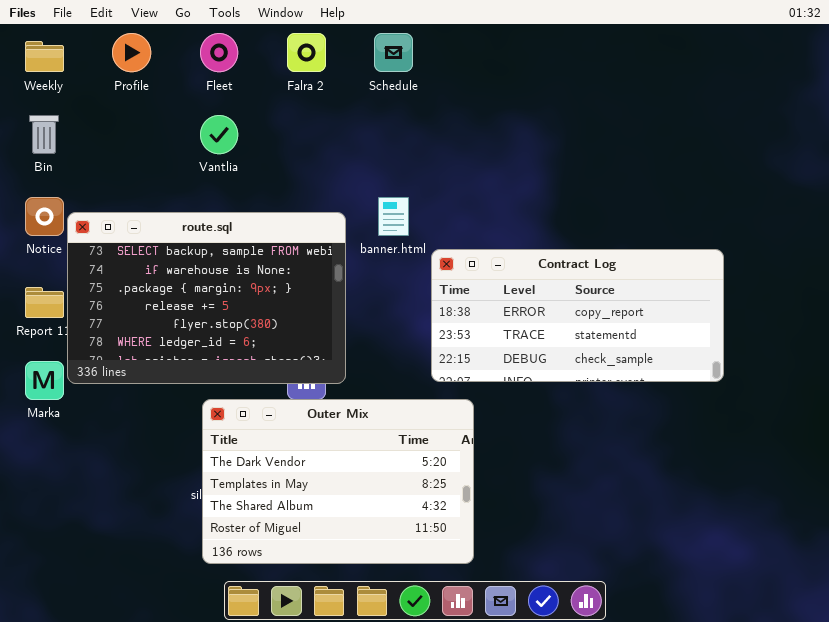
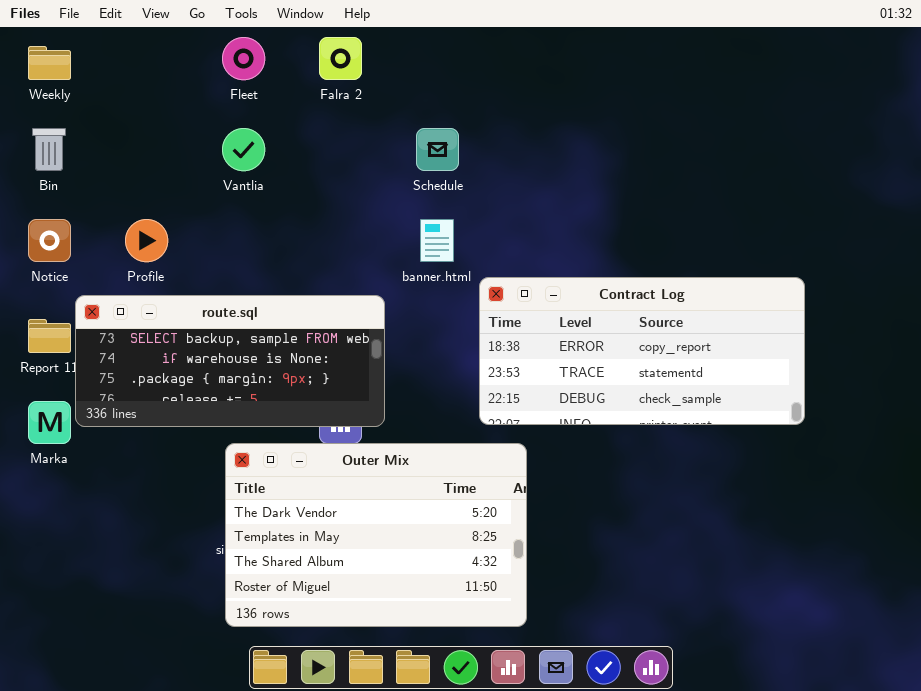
Profile: [112,33,151,72] -> [125,219,168,262], moved
Schedule: [374,33,413,72] -> [416,128,459,171], moved
route.sql: [67,212,346,384] -> [75,295,385,427], resized

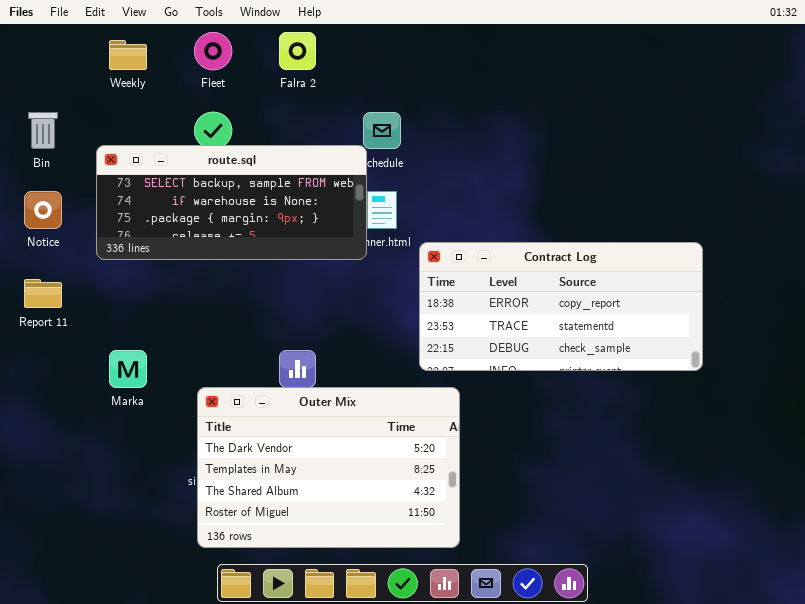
Weekly: [28,46,71,80] -> [109,40,147,70], moved
route.sql: [75,295,385,427] -> [96,145,367,260], moved
Marka: [28,401,71,444] -> [109,350,147,388], moved

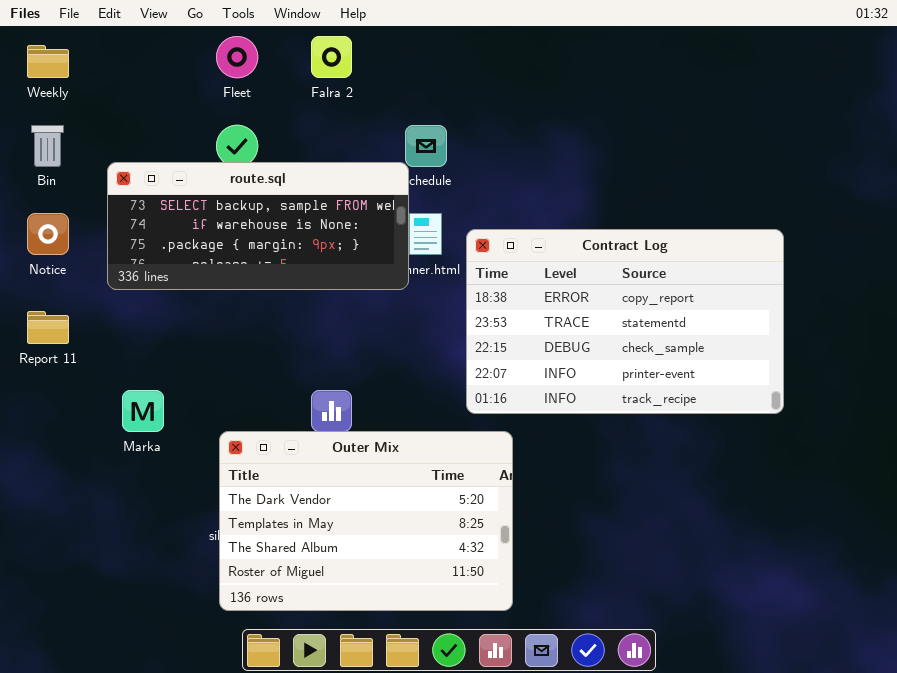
Weekly: [109,40,147,70] -> [27,45,69,78], moved
Contract Log: [419,242,703,371] -> [466,229,784,414], resized

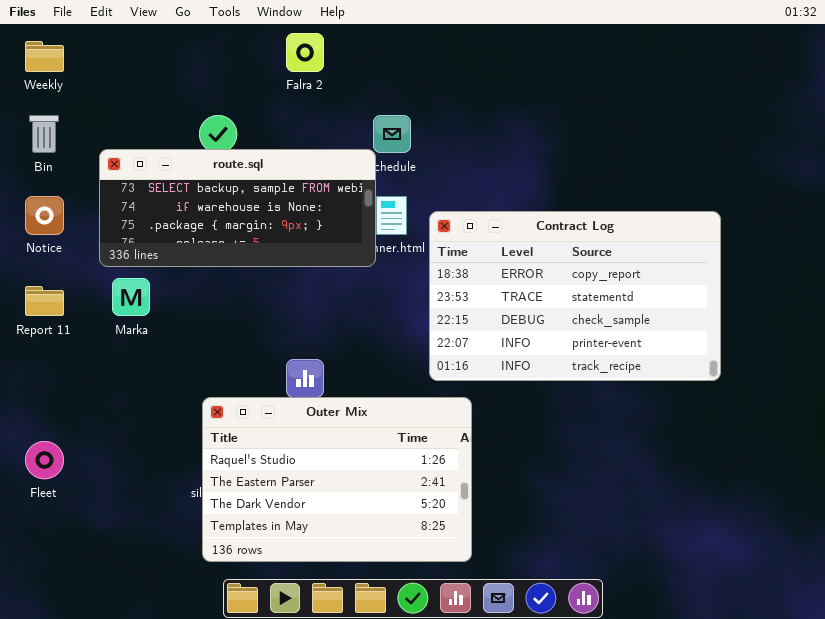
Fleet: [216,36,258,78] -> [25,441,64,479], moved
Marka: [122,390,164,432] -> [112,278,150,316], moved
Outer Mix: [219,431,513,611] -> [202,397,472,562], scrolled up 2 rows

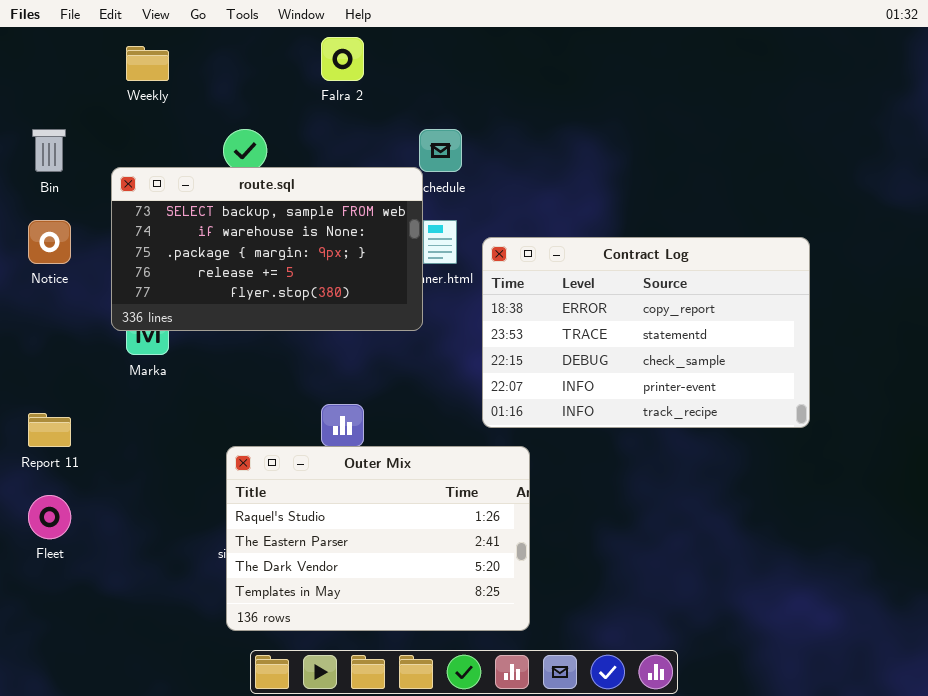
Weekly: [25,41,64,72] -> [126,46,169,81], moved
route.sql: [99,149,376,267] -> [111,167,423,331], resized
Report 11: [25,286,64,316] -> [28,413,71,447], moved

